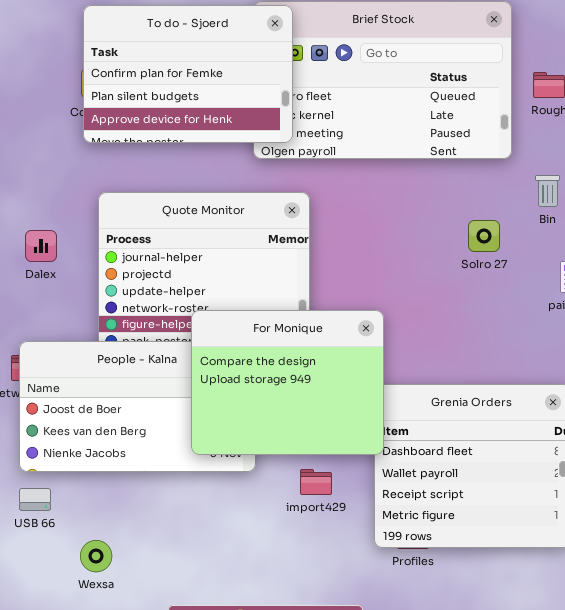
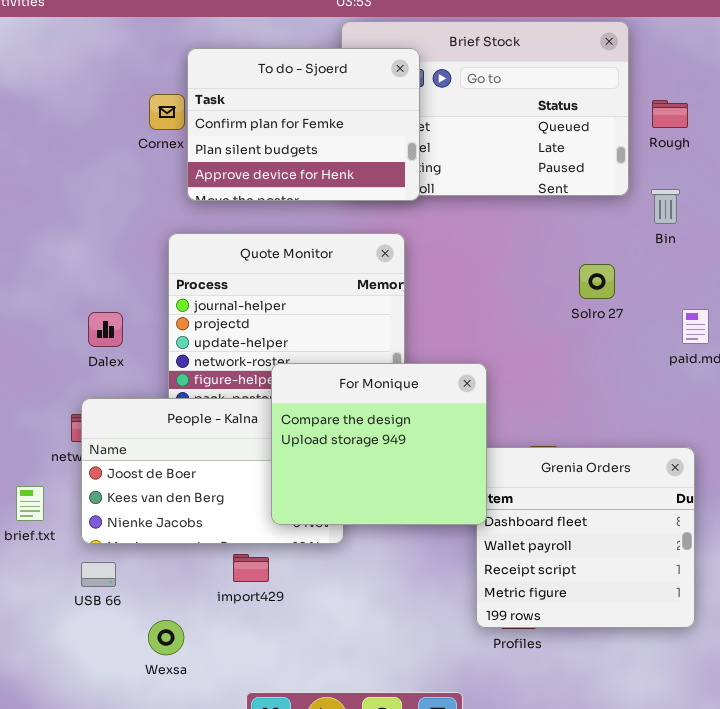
To do - Sjoerd: [83,5,293,143] -> [187,48,420,201], moved
Bin: [535,175,560,207] -> [651,189,680,224], moved
Dalex: [25,230,57,262] -> [88,312,123,347], moved
import429: [300,469,332,495] -> [233,554,269,582], moved

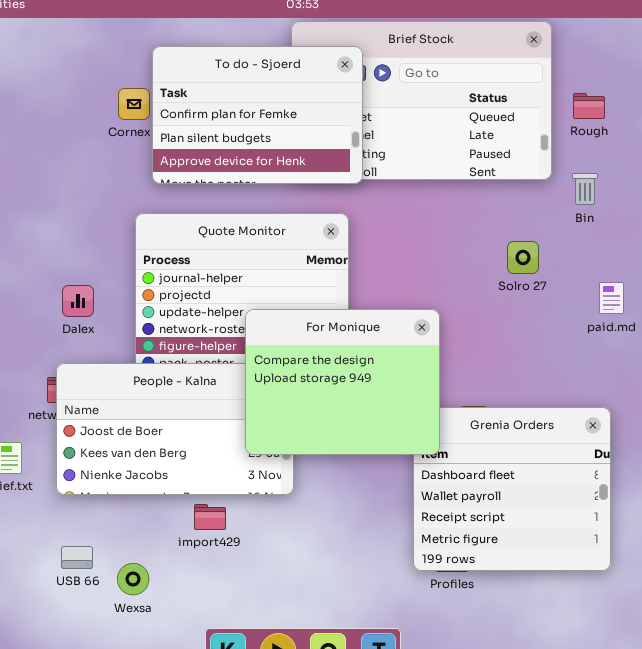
For Monique: [271,363,487,525] -> [245,309,440,455], moved
USB 66: [81,562,116,587] -> [61,546,93,569], moved

